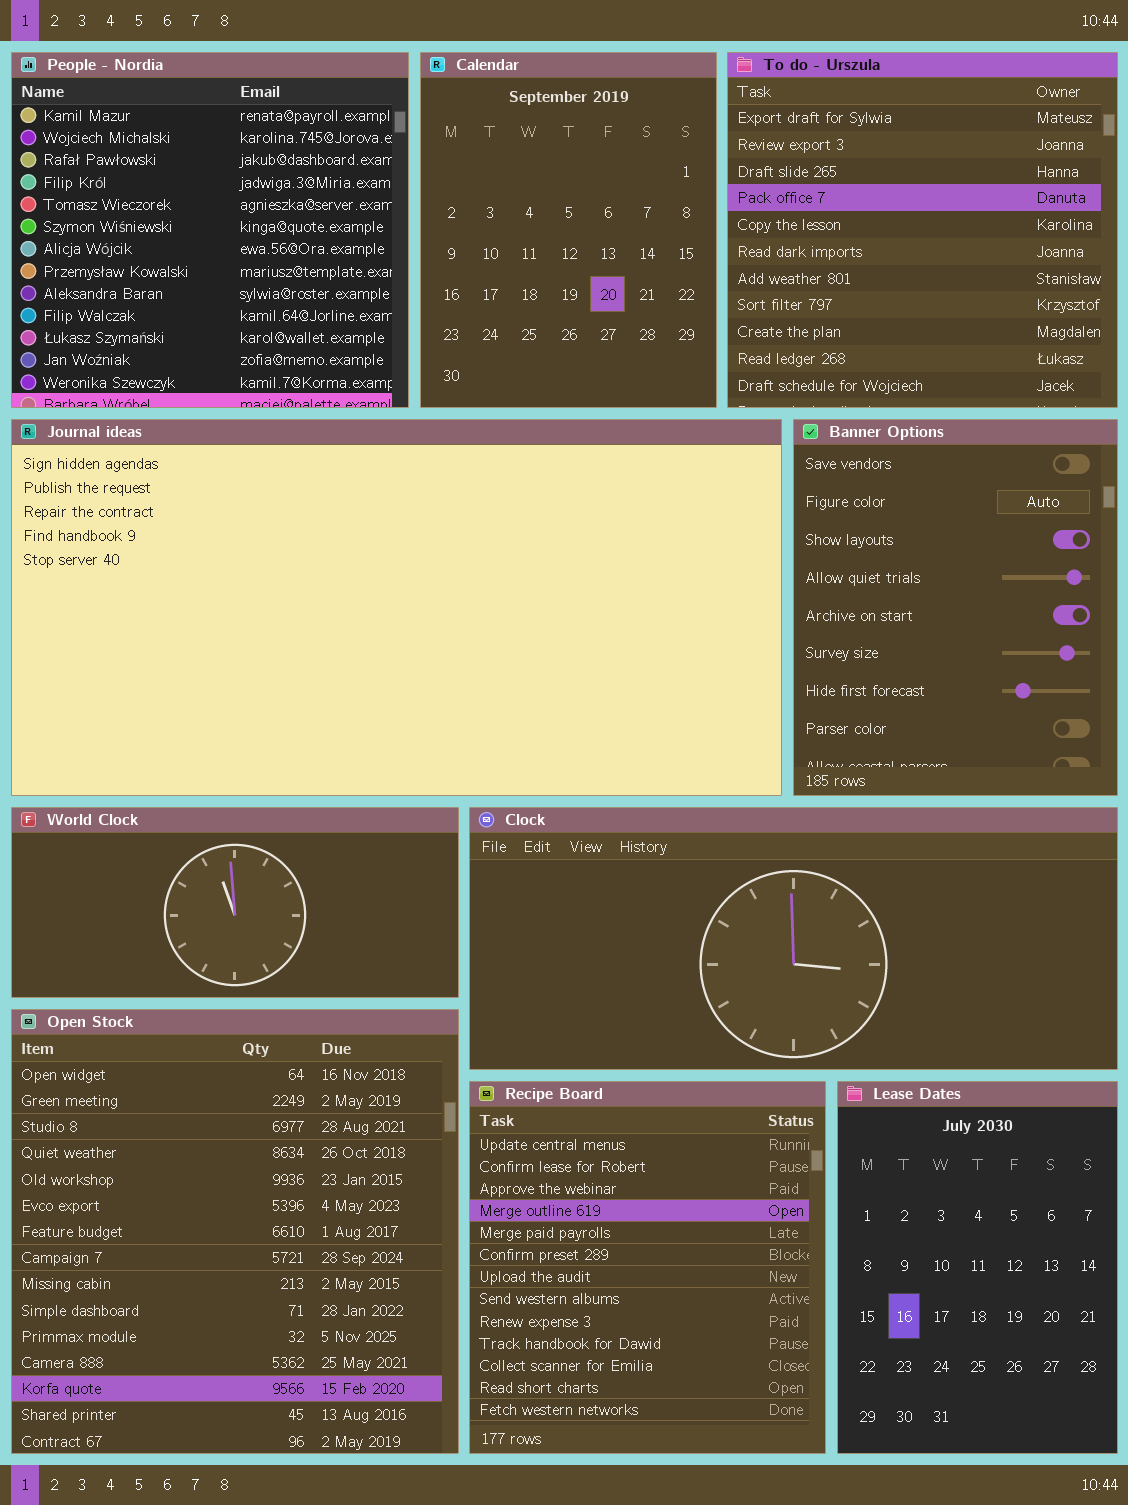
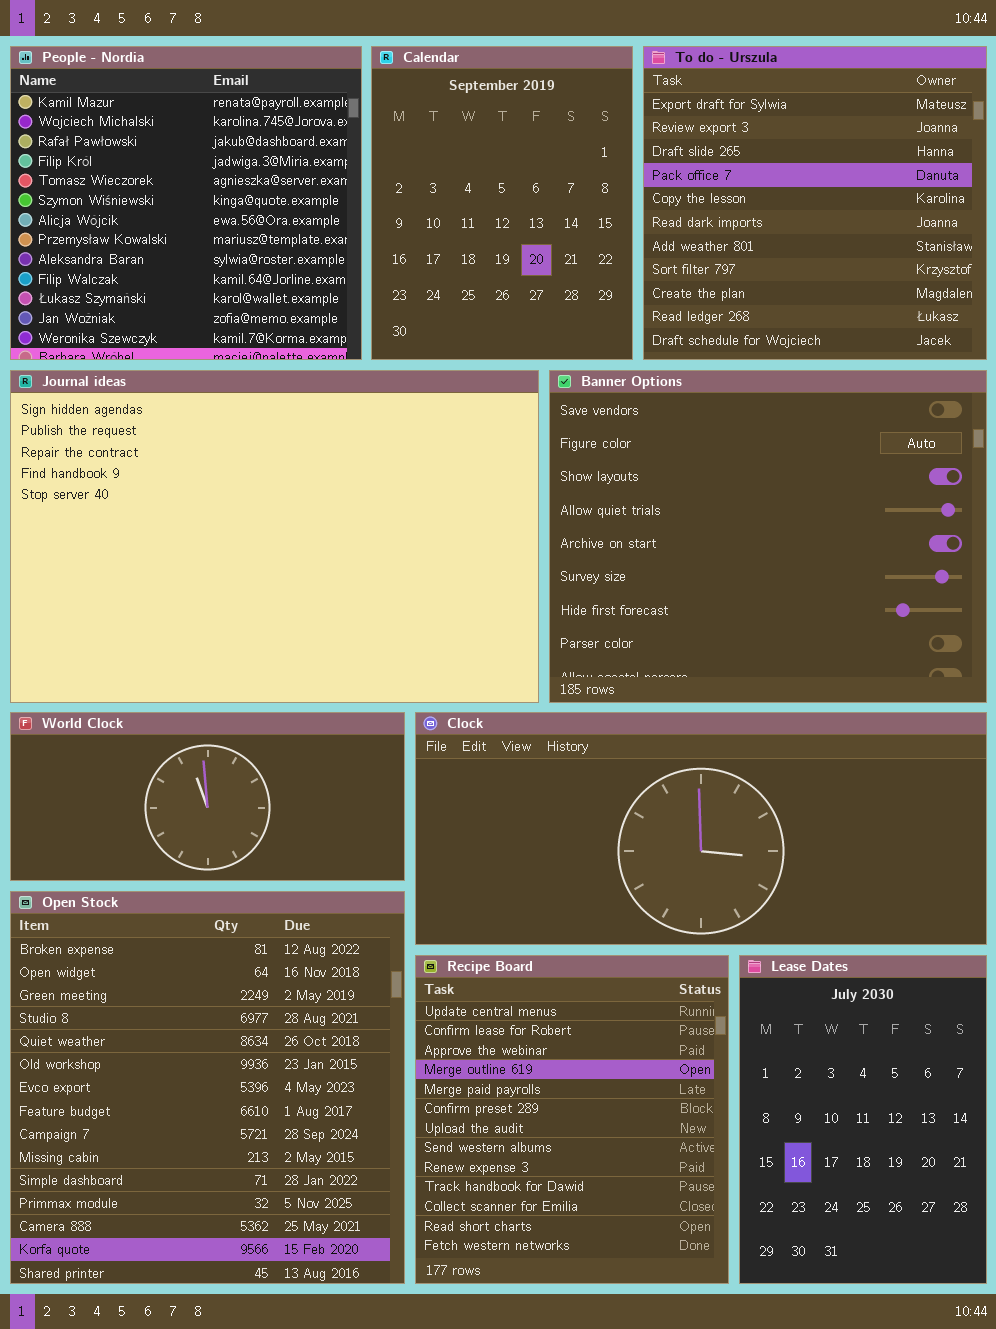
Journal ideas: [11,419,782,796] -> [10,370,539,703], resized
Banner Options: [793,419,1118,796] -> [549,370,987,703], resized
Open Stock: [11,1009,459,1454] -> [10,891,405,1284], scrolled up 1 row

